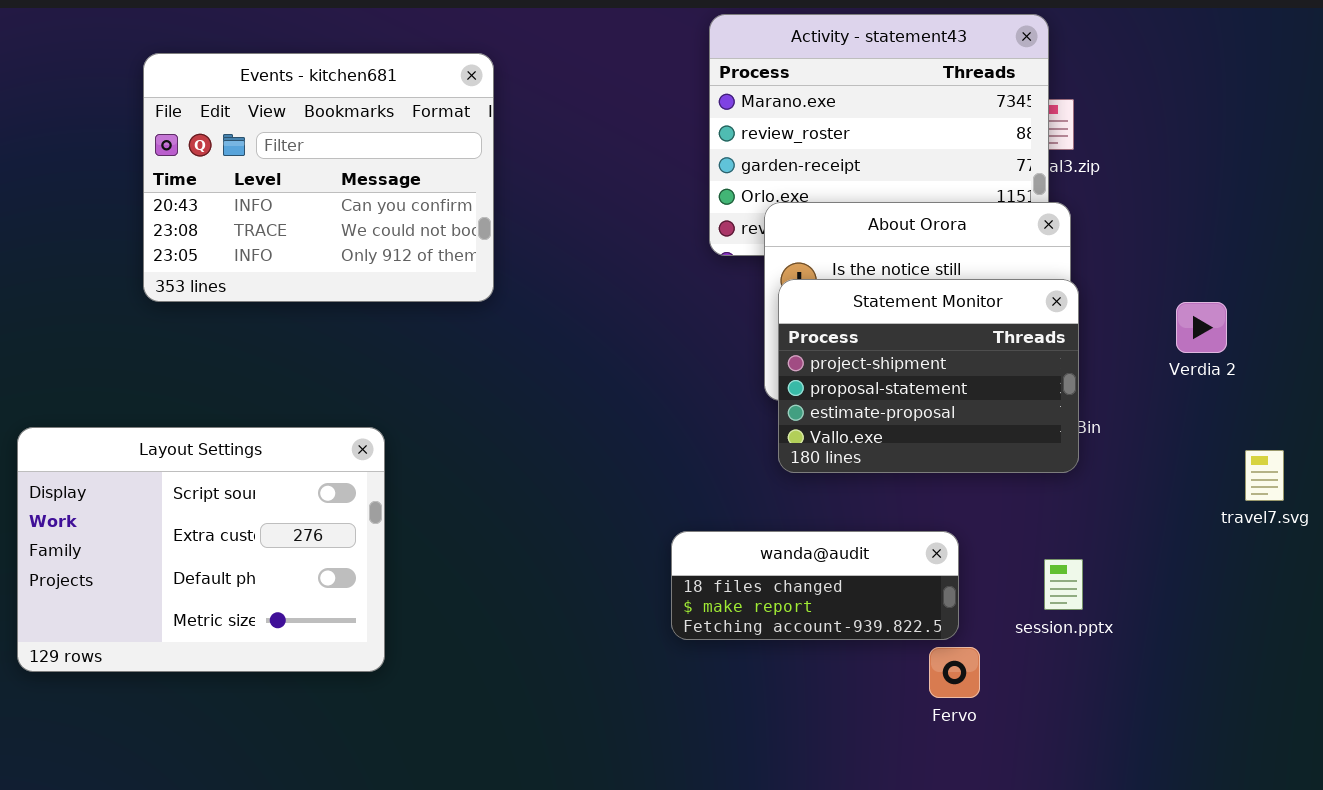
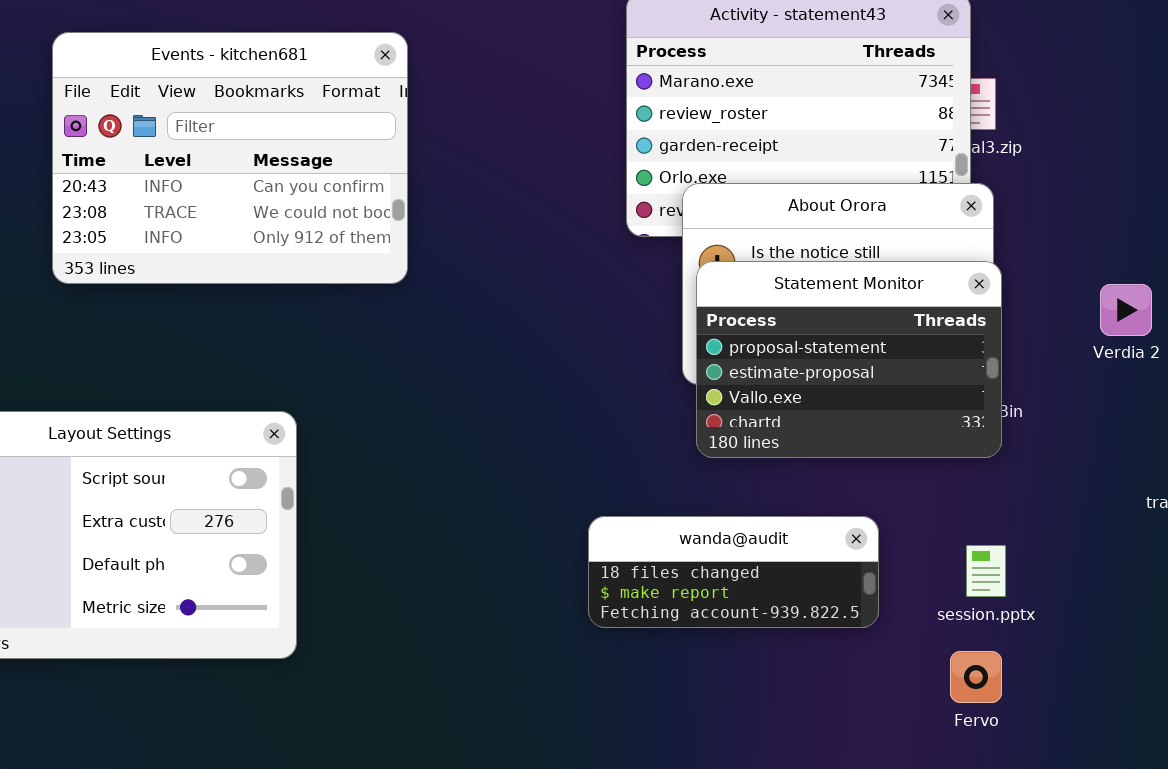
Statement Monitor: [778,279,1079,473] -> [696,261,1002,458], scrolled down 1 row
Fervo: [929,647,980,698] -> [950,651,1002,703], moved

